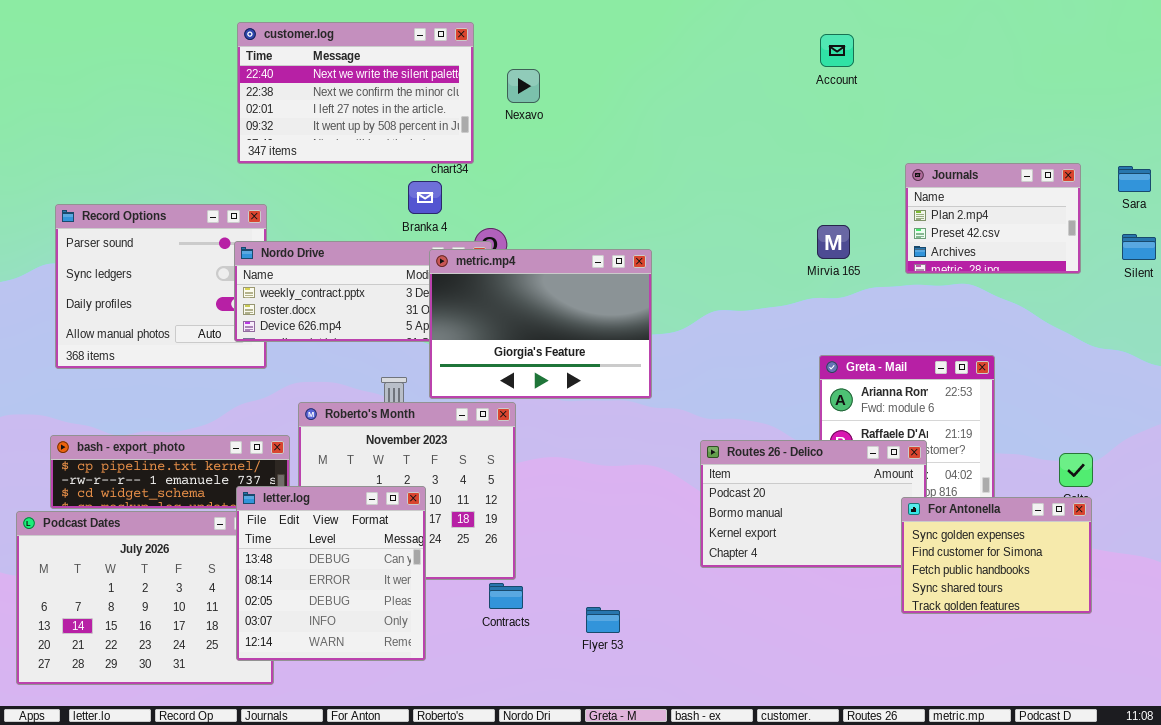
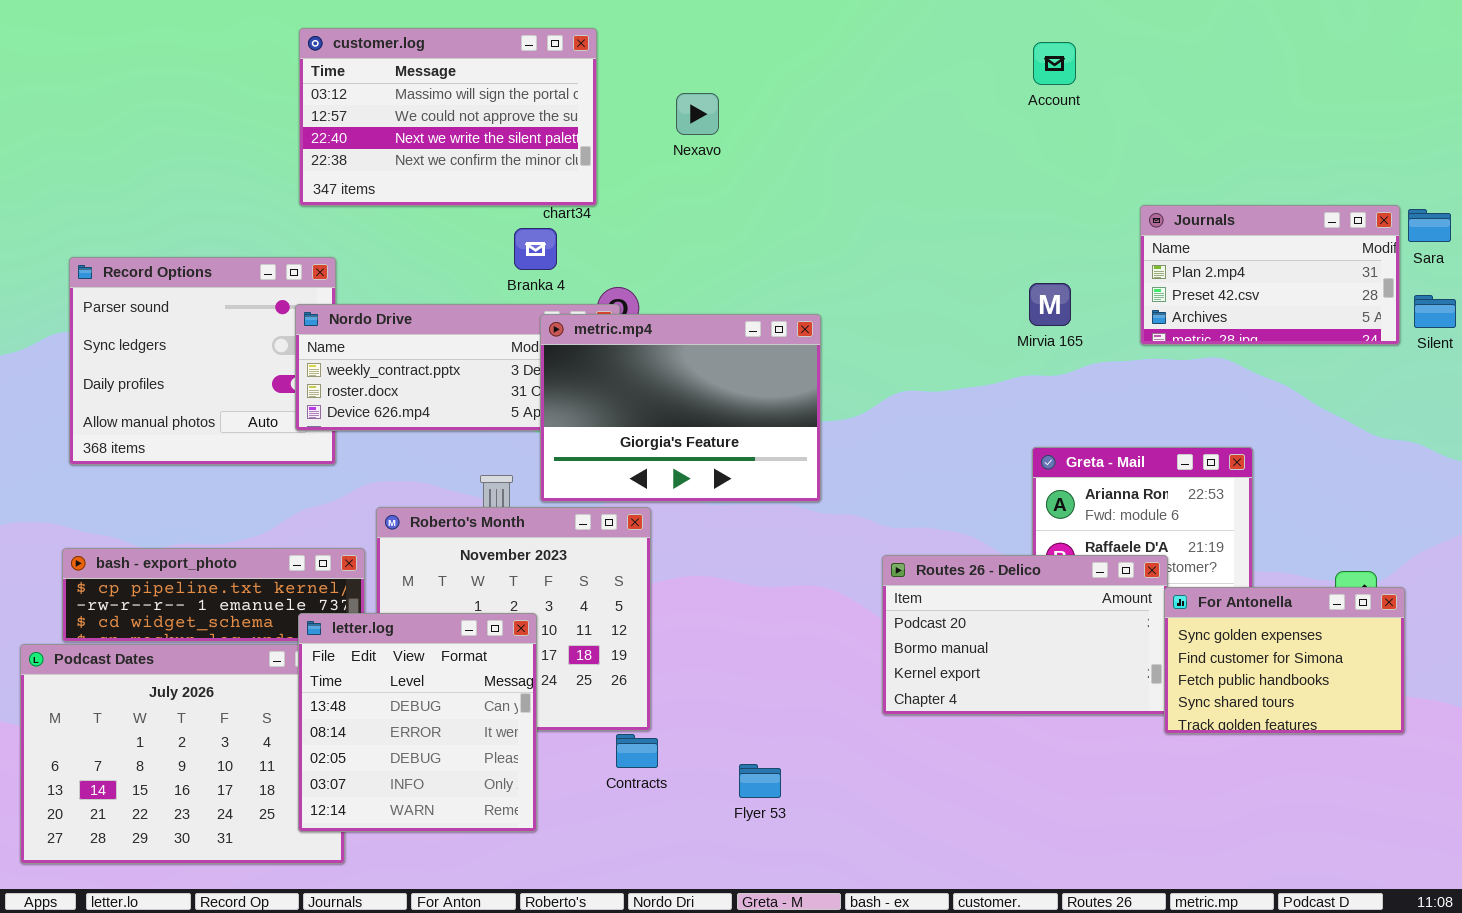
customer.log: [237,22,474,164] -> [299,28,597,206], scrolled up 2 rows
Nexavo: [507,69,540,103] -> [676,93,719,135], moved
Journals: [905,163,1081,274] -> [1140,205,1400,345], resized
For Antonella: [901,497,1092,614] -> [1164,587,1405,734], moved

